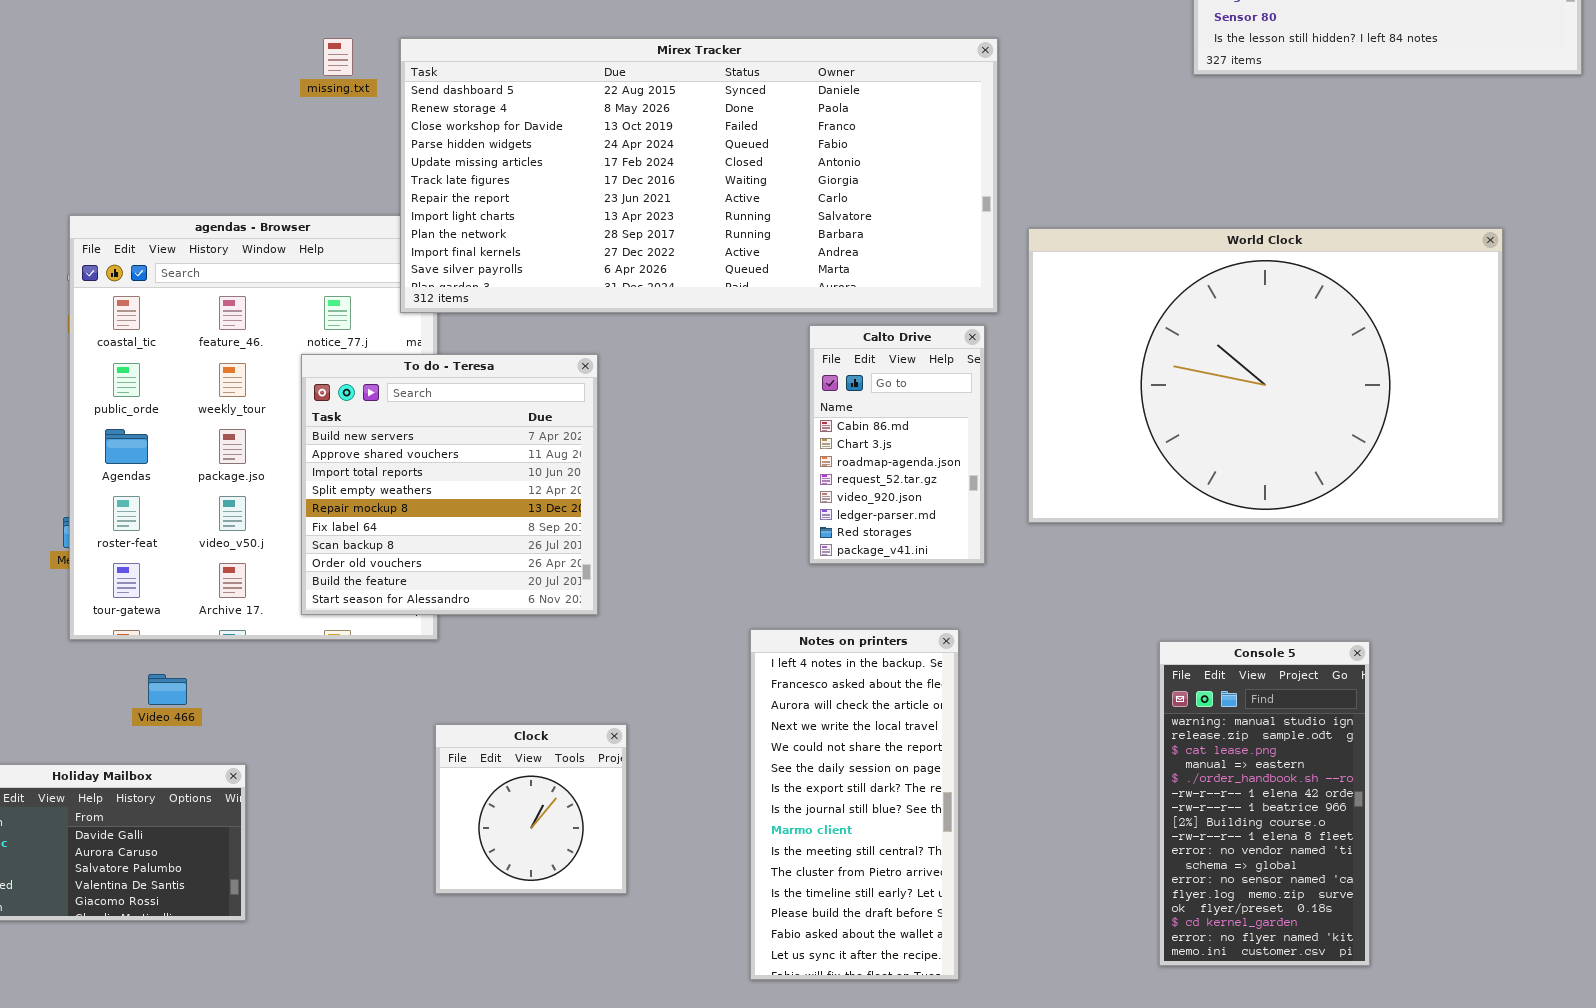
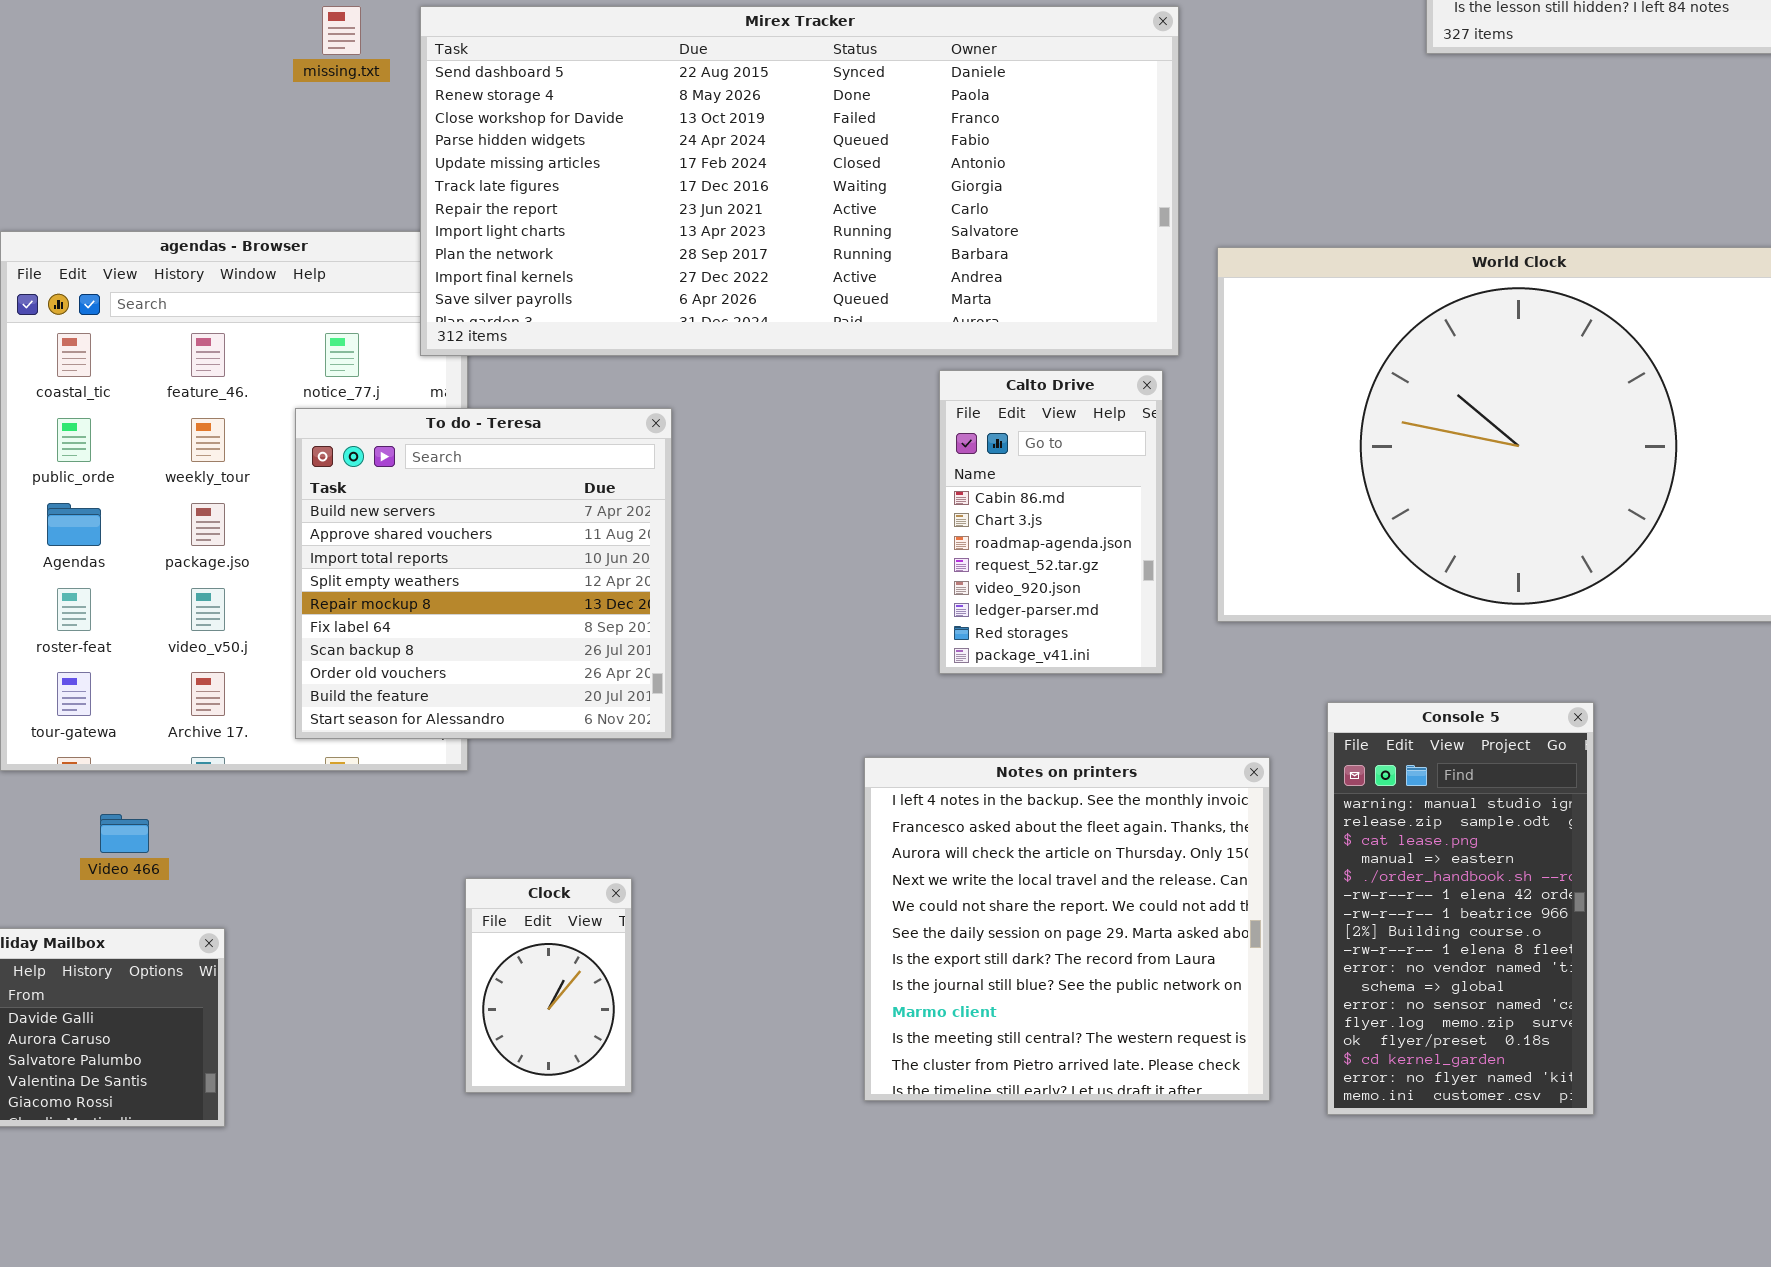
Notes on printers: [750,629,959,980] -> [864,757,1270,1101], resized
Console 5: [1159,641,1370,966] -> [1327,702,1594,1115], moved
Clock: [435,724,627,894] -> [465,878,632,1093], resized

